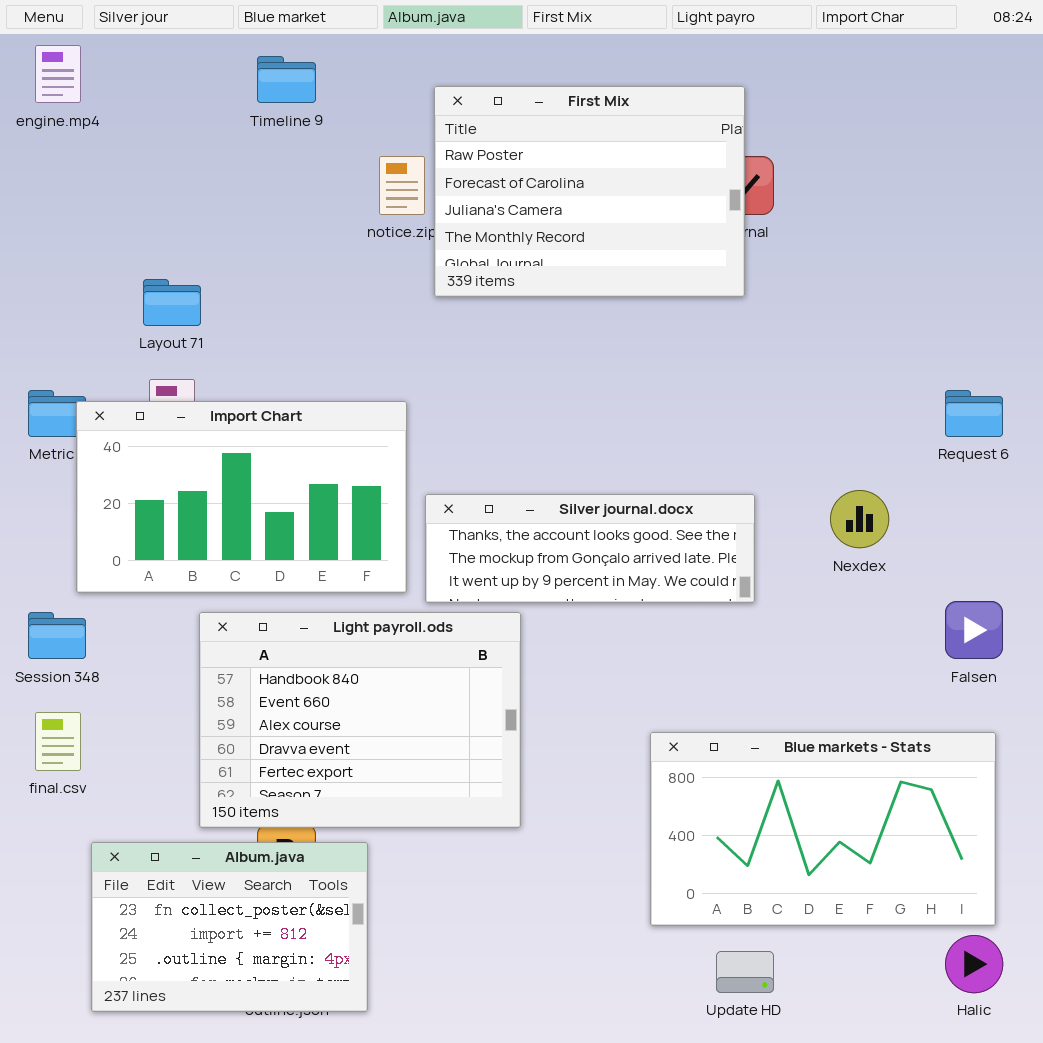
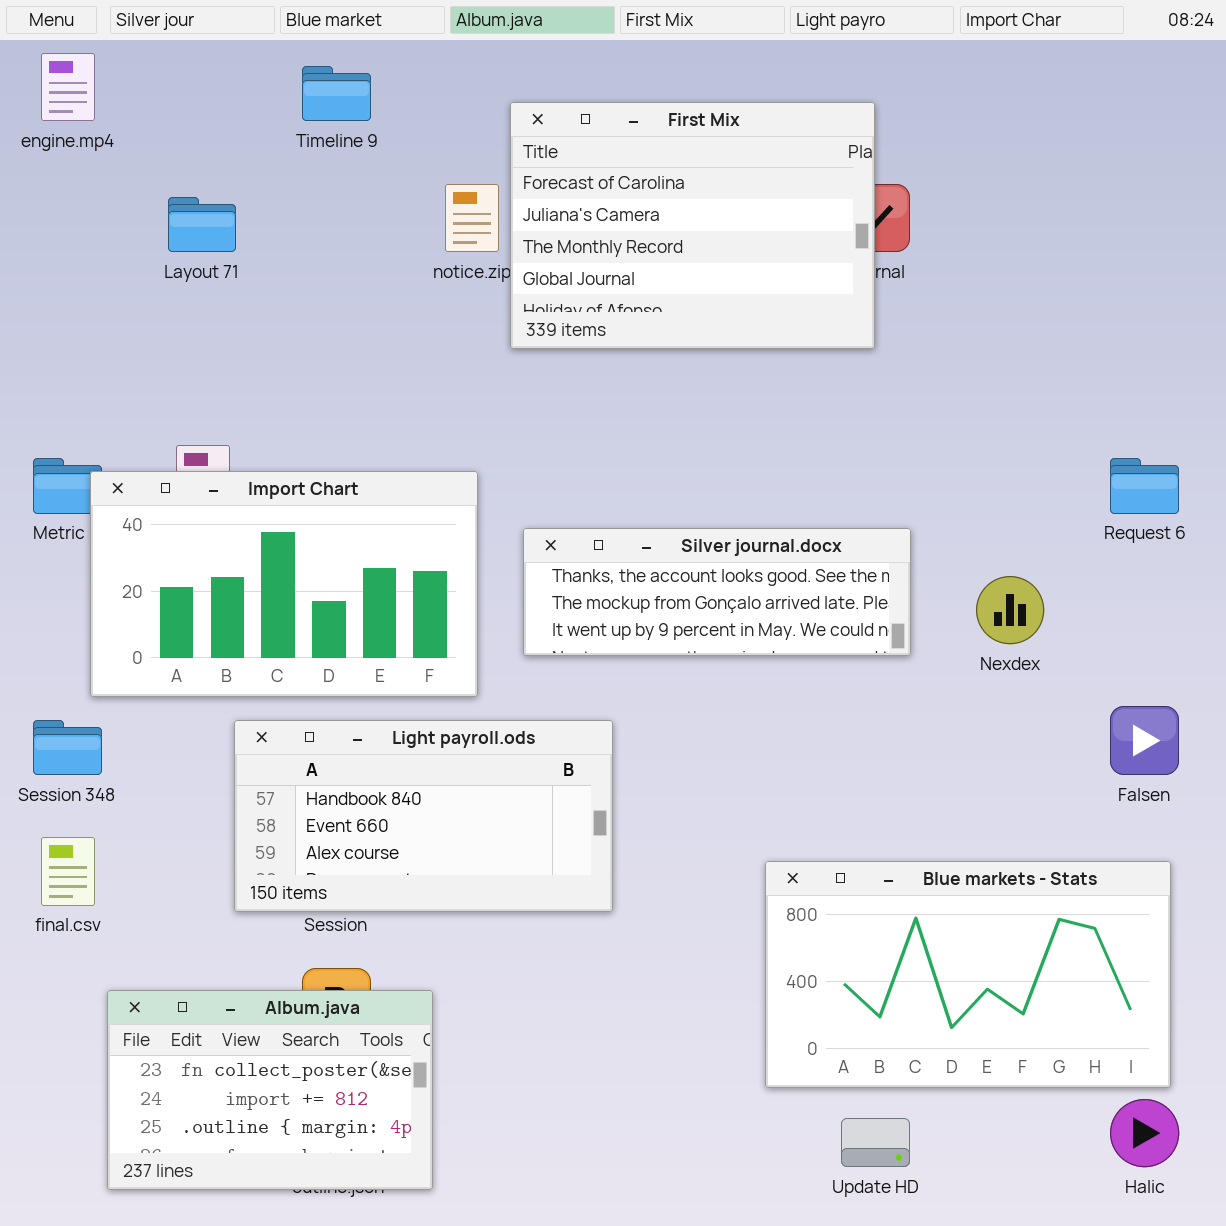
First Mix: [434,86,745,297] -> [510,102,875,349], scrolled down 1 row
Layout 71: [143,279,201,326] -> [168,197,236,252], moved
Silver journal.docx: [425,494,755,603] -> [523,528,911,656], moved
Light payroll.ods: [199,612,521,828] -> [234,720,613,912], resized

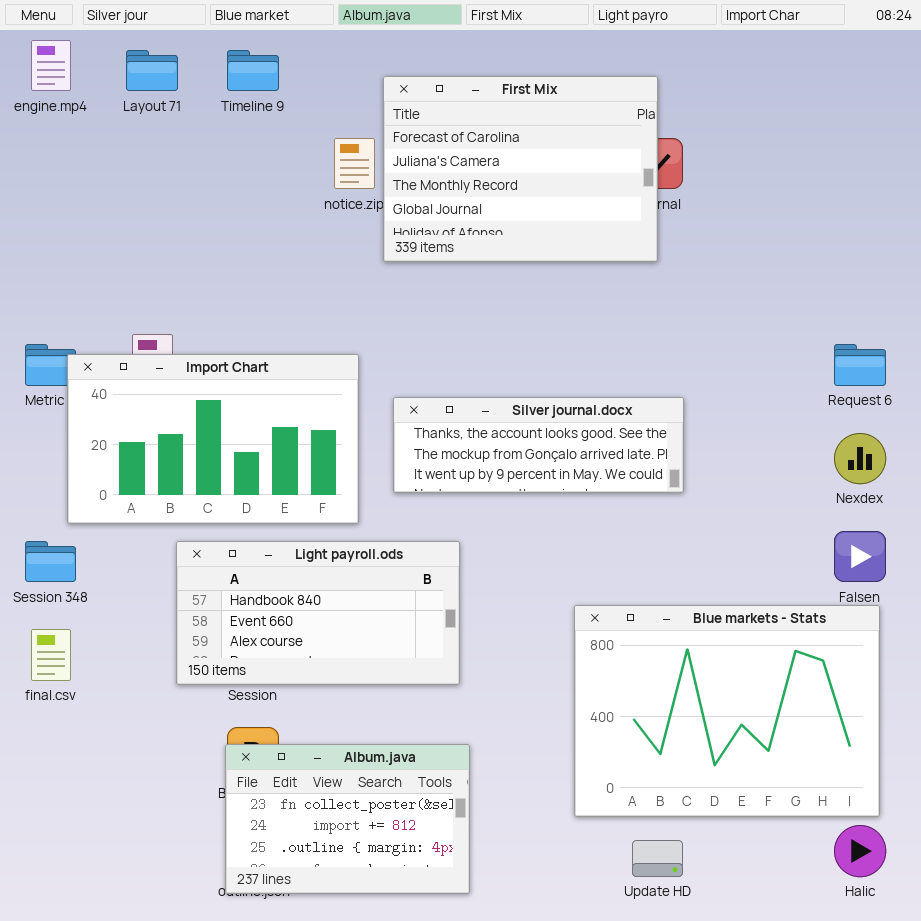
Layout 71: [168,197,236,252] -> [126,50,178,91], moved
Nexdex: [976,576,1044,644] -> [834,433,886,484], moved
Blue markets - Stats: [765,861,1171,1088] -> [574,605,880,817], resized
Album.java: [107,990,433,1190] -> [225,744,470,894], moved

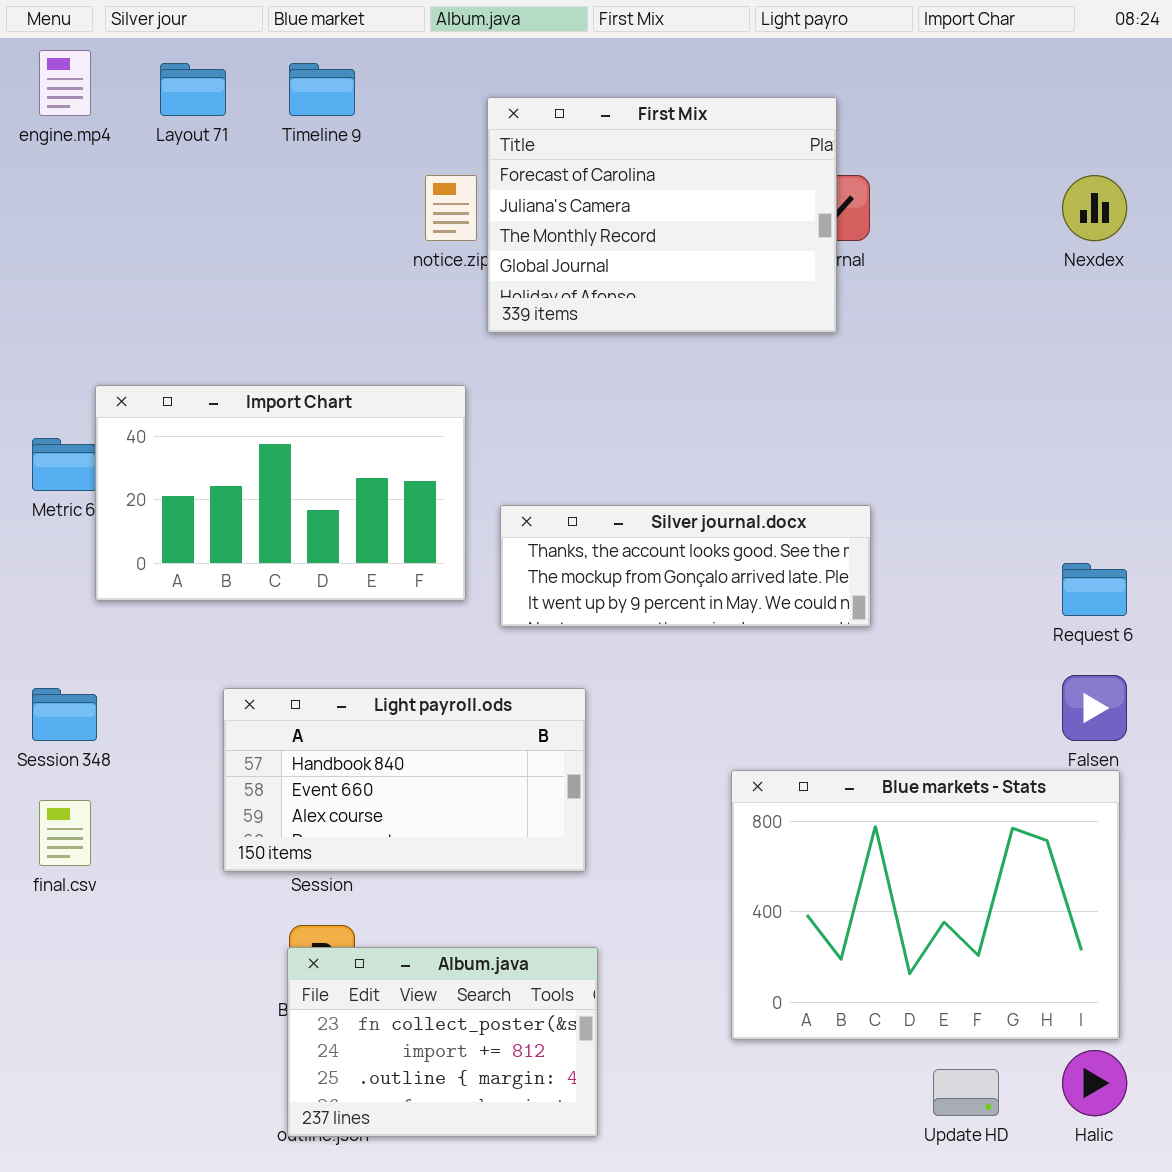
Request 6: [834,344,886,386] -> [1062,563,1127,616], moved
Import Chart: [67,354,359,524] -> [95,385,466,601], moved
Nexdex: [834,433,886,484] -> [1062,175,1127,241], moved
Update HD: [632,840,683,877] -> [933,1069,999,1116], moved

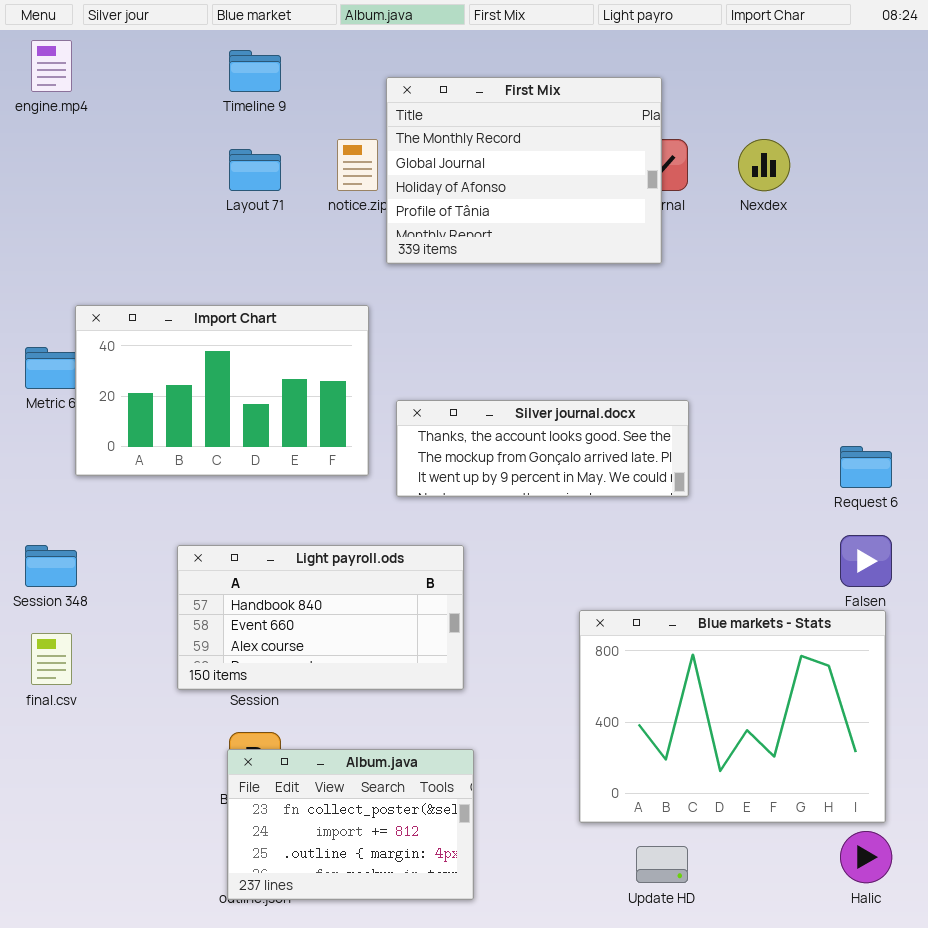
Layout 71: [160,63,226,116] -> [229,149,281,191], moved
First Mix: [487,97,837,333] -> [386,77,662,264], scrolled down 2 rows
Nexdex: [1062,175,1127,241] -> [738,139,790,191], moved
Update HD: [933,1069,999,1116] -> [636,846,688,883], moved

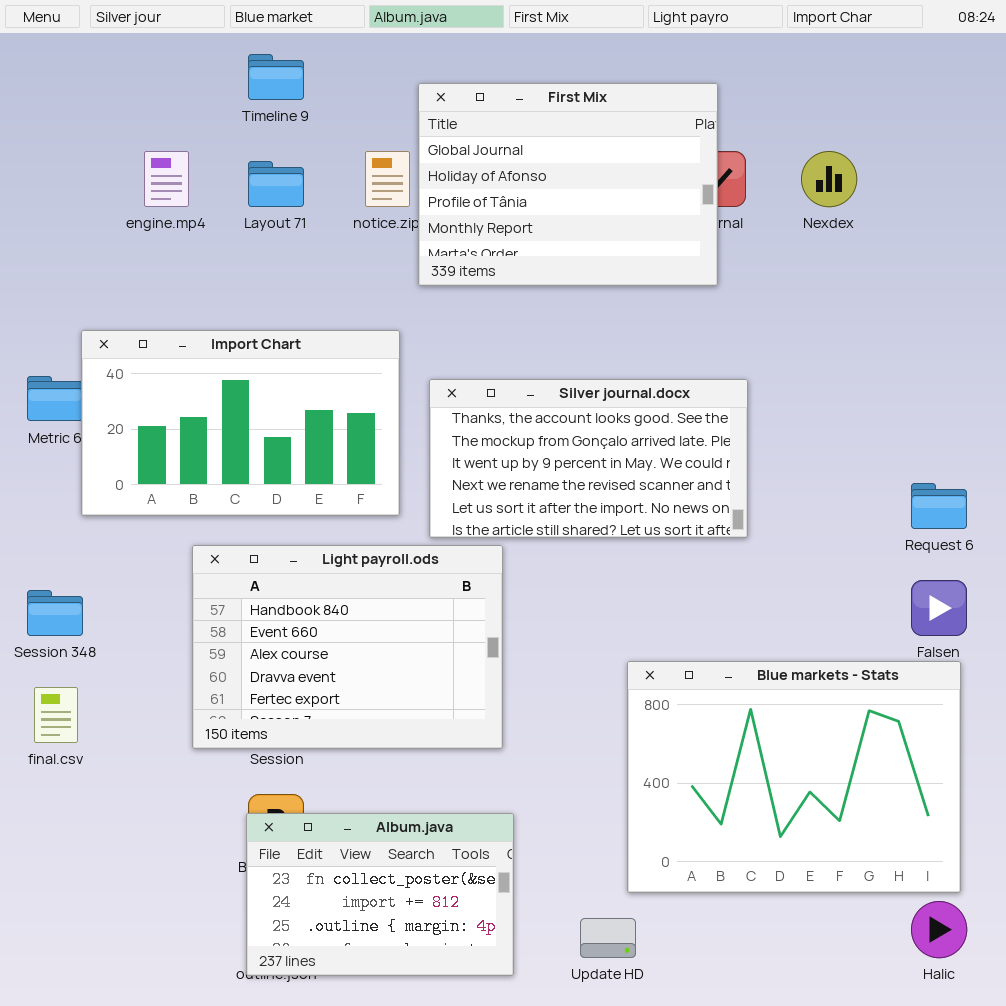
engine.mp4: [31,40,72,92] -> [144,151,189,207], moved
First Mix: [386,77,662,264] -> [418,83,718,286], scrolled down 1 row
Silver journal.docx: [396,400,689,497] -> [429,379,748,538], resized
Light payroll.ods: [177,545,464,690] -> [192,545,503,749], resized
Update HD: [636,846,688,883] -> [580,918,636,958], moved

